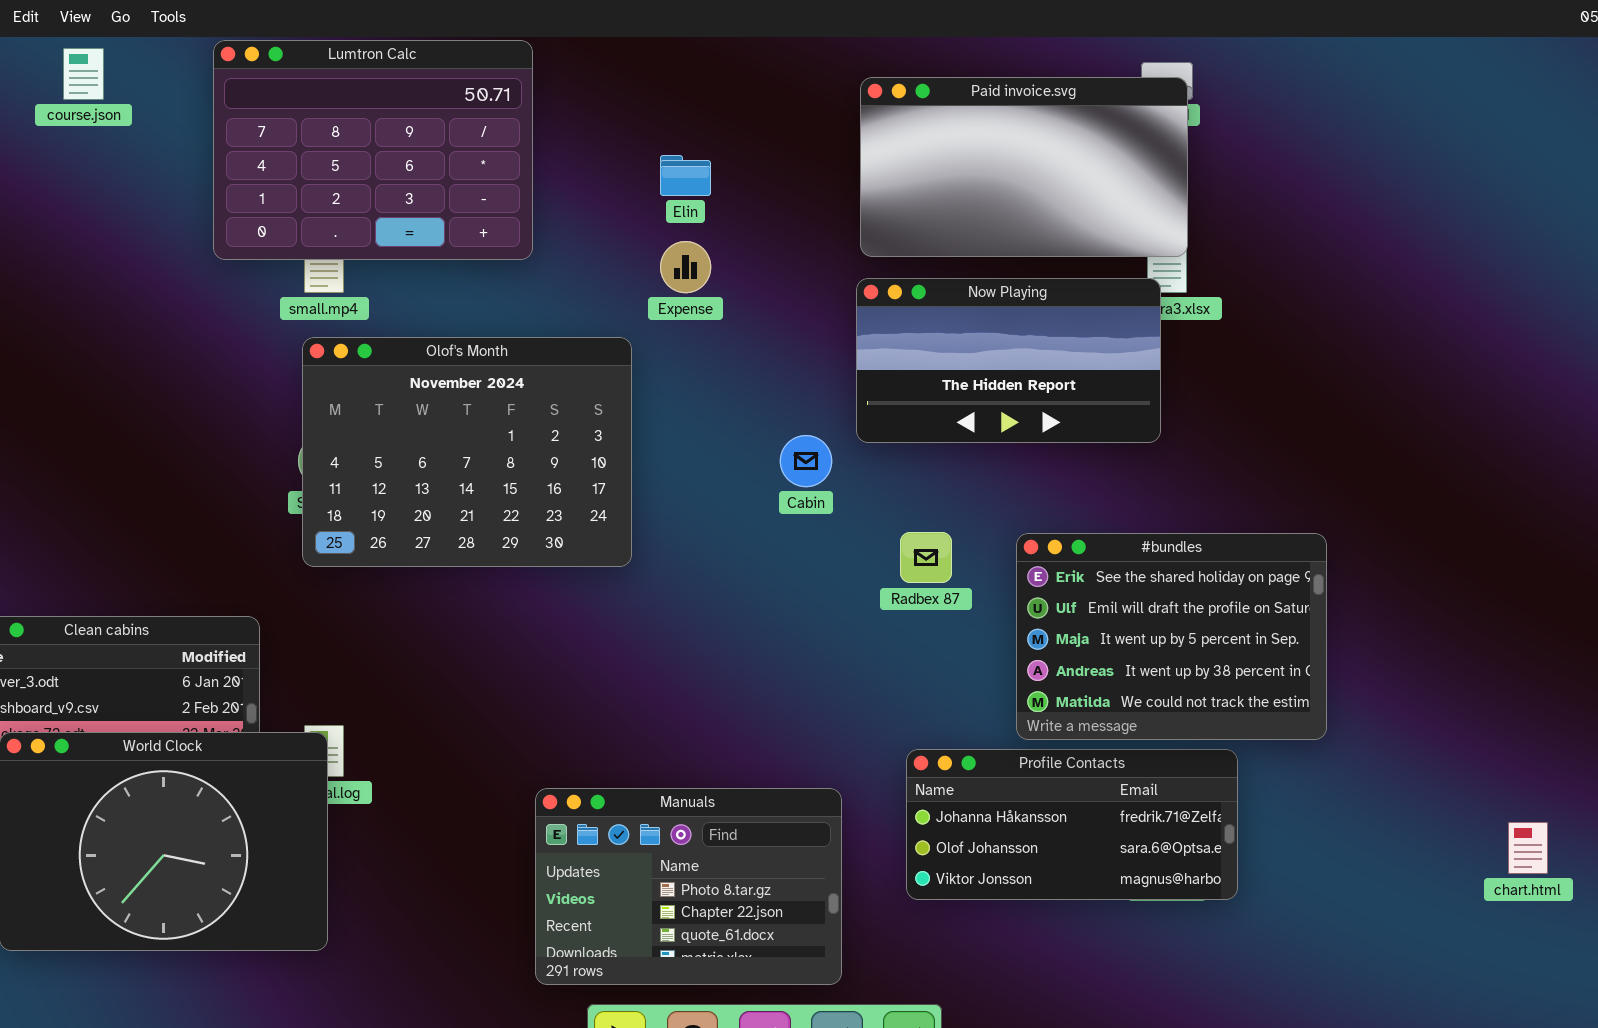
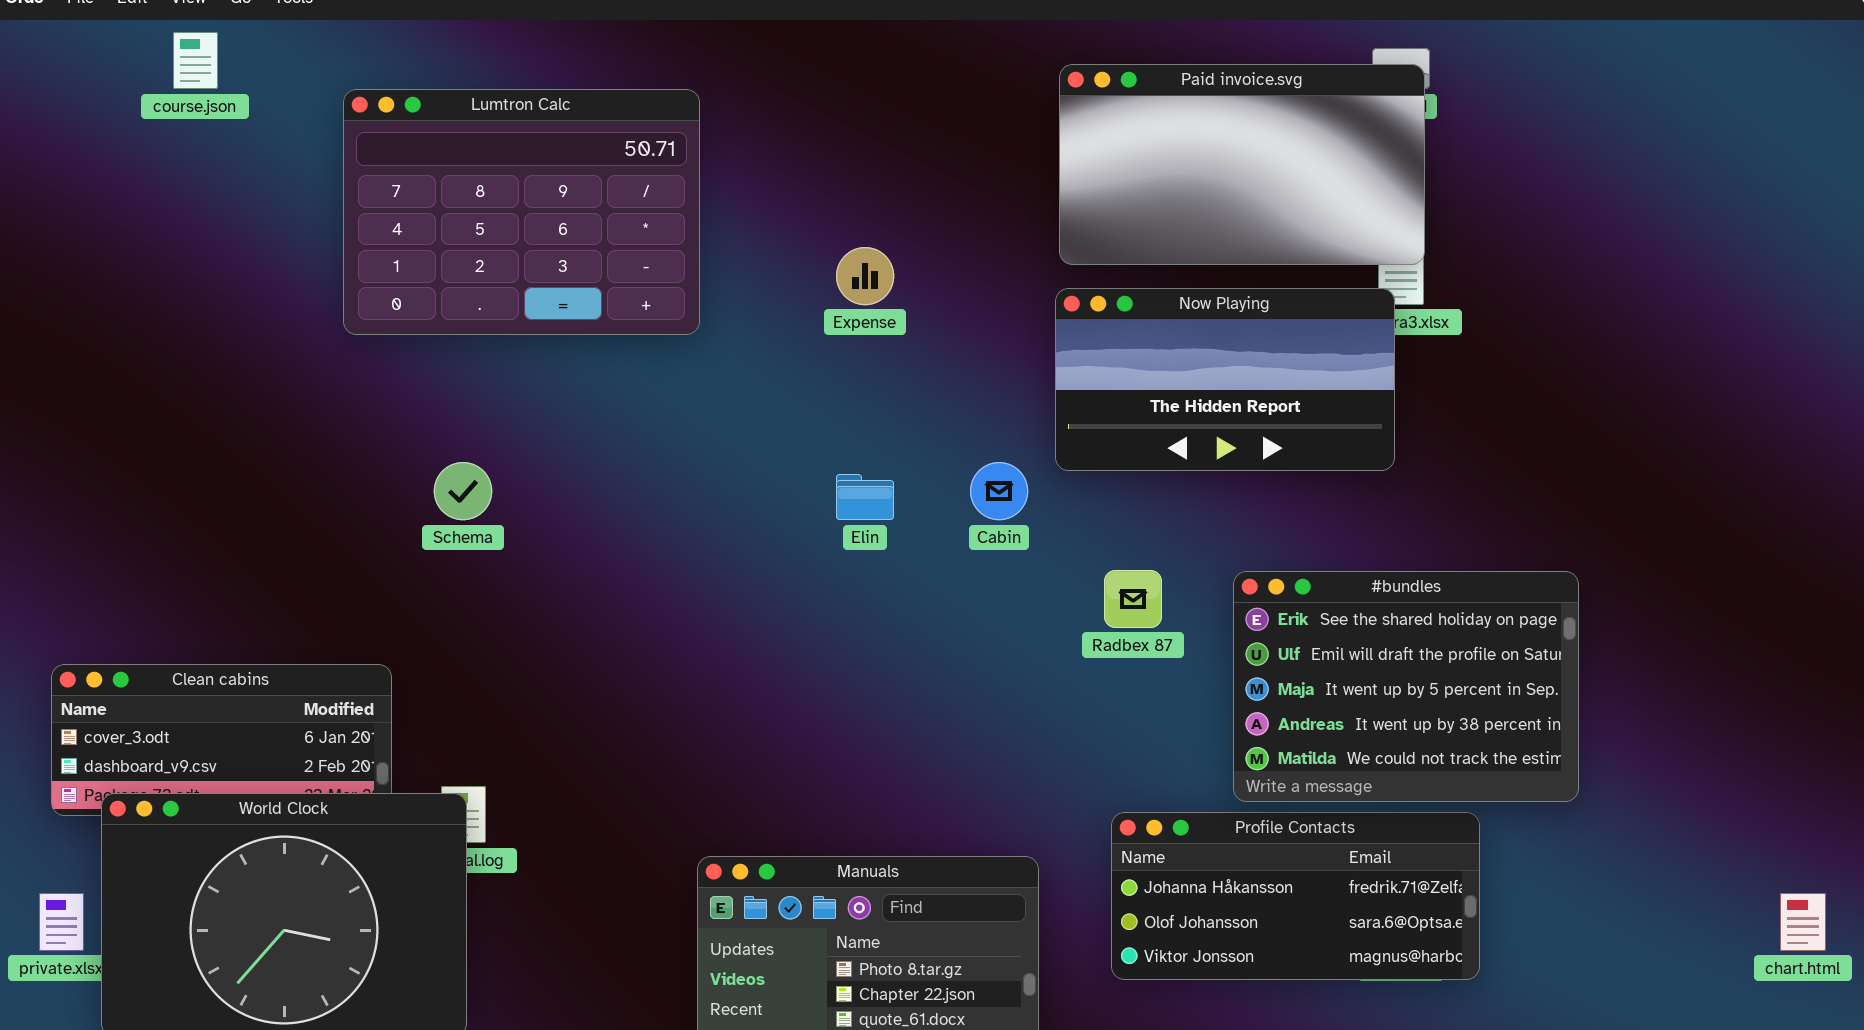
Lumtron Calc: [213,40,533,260] -> [343,89,700,335], moved
Elin: [660,155,711,196] -> [836,474,894,520], moved
Olof's Month: [302,337,632,567] -> none, closed

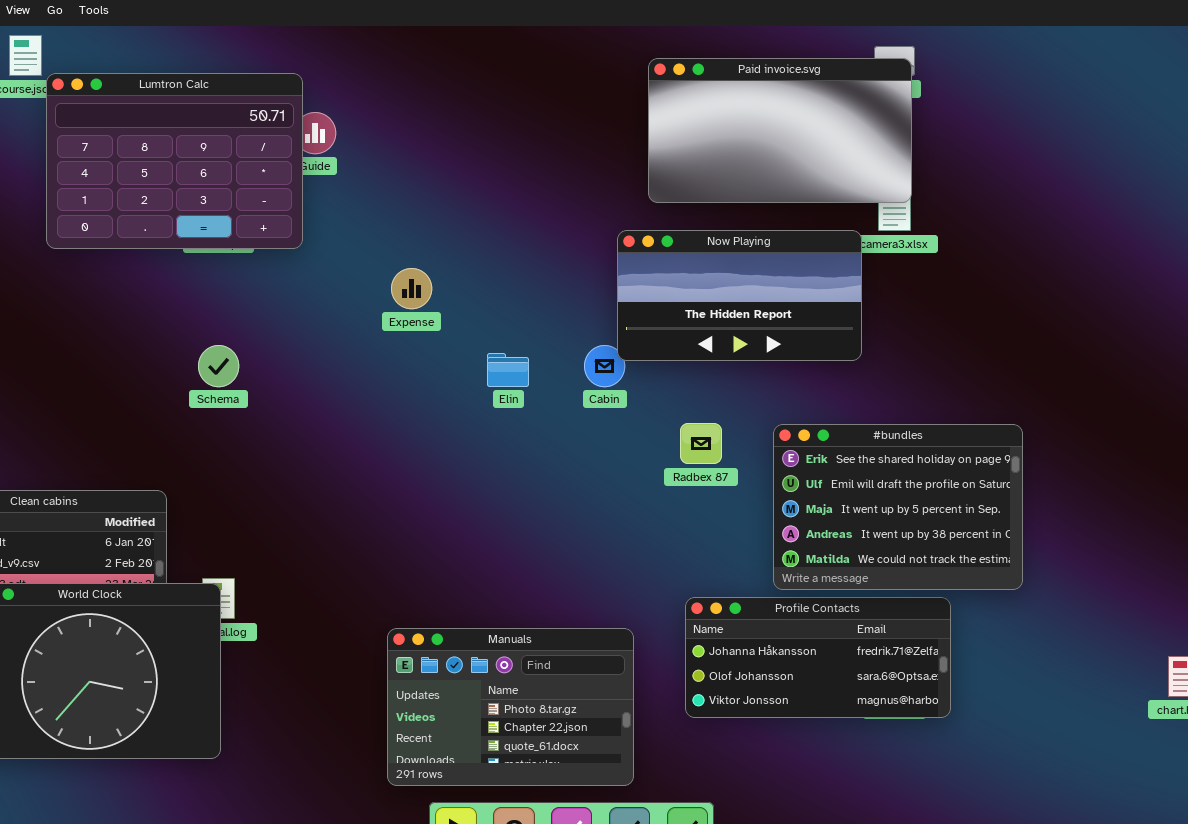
Lumtron Calc: [343,89,700,335] -> [46,73,303,249], moved
Expense: [836,247,894,305] -> [391,268,432,309], moved
Now Playing: [1055,288,1395,471] -> [617,230,862,361], moved

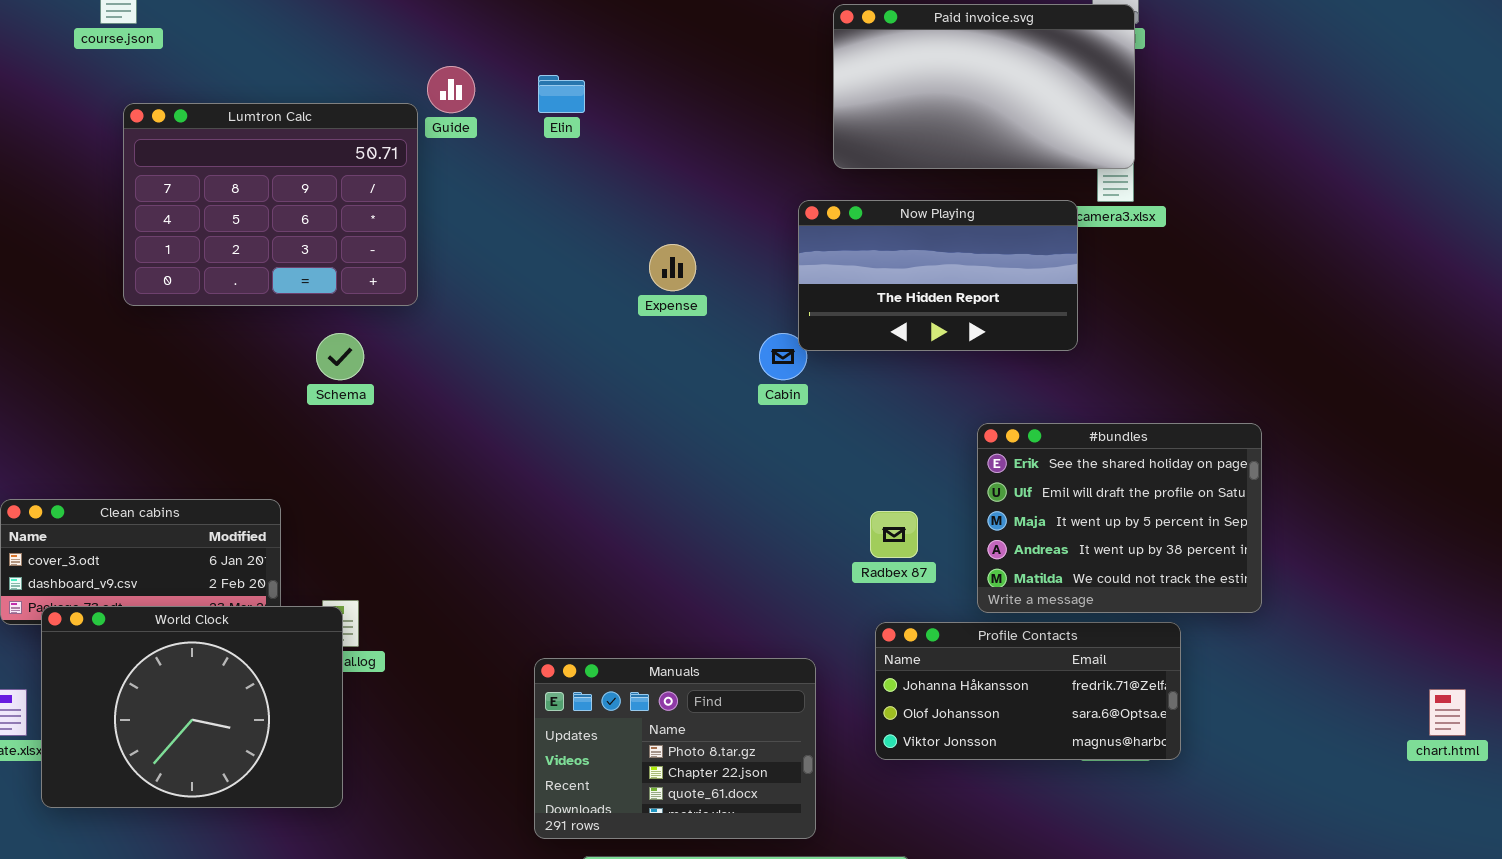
Lumtron Calc: [46,73,303,249] -> [123,103,418,306], moved
Expense: [391,268,432,309] -> [649,244,696,291], moved
Elin: [487,353,529,387] -> [538,75,585,113], moved
Radbex 87: [680,423,722,464] -> [870,511,918,558], moved

